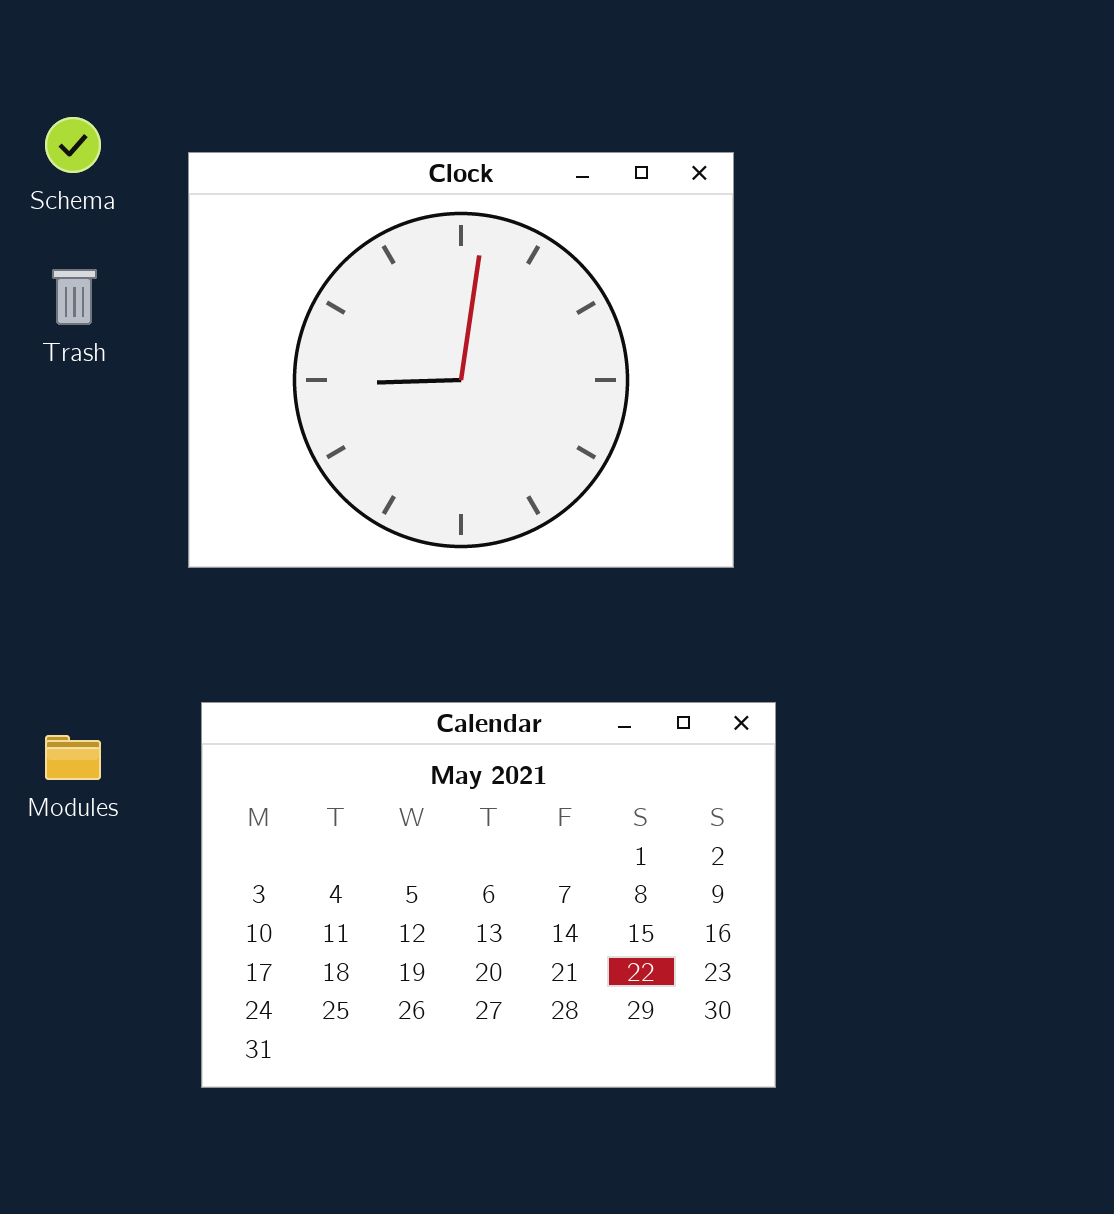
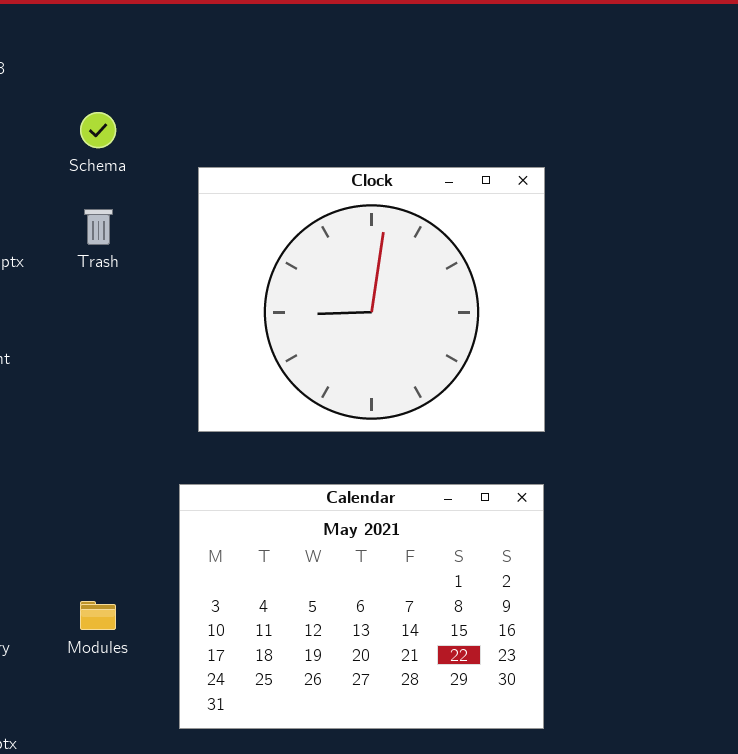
Clock: [188,152,734,568] -> [198,167,545,432], moved
Modules: [45,735,101,780] -> [80,601,116,630], moved

